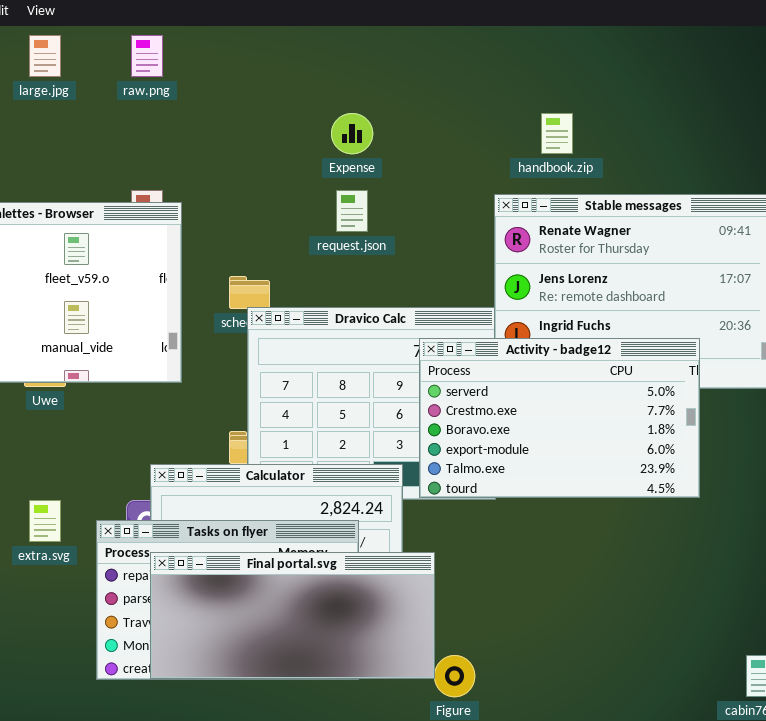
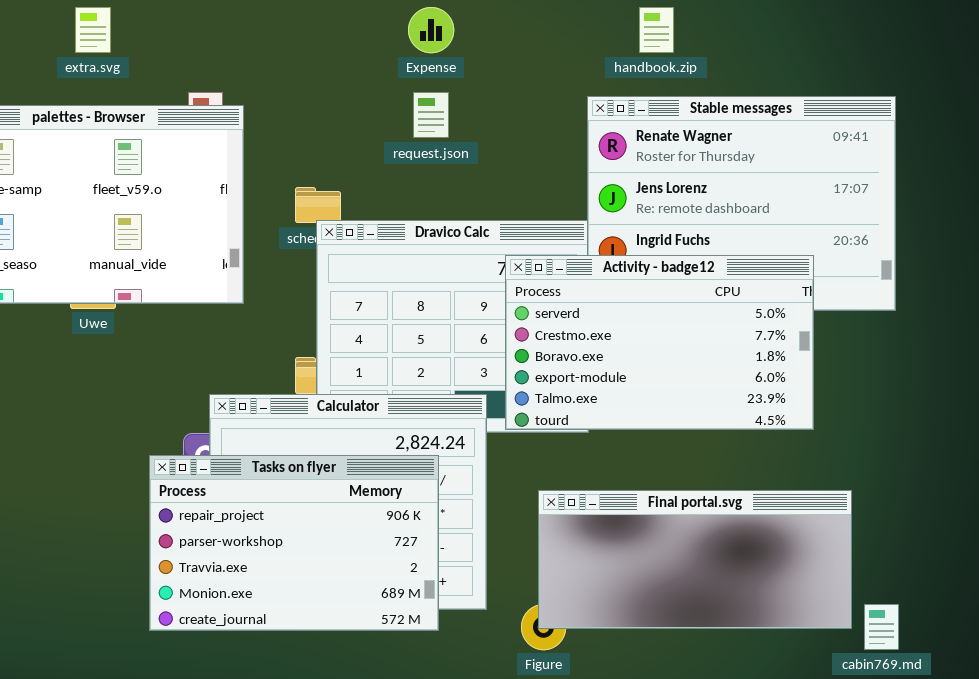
extra.svg: [29,500,61,542] -> [75,7,111,53], moved
Final portal.svg: [150,552,435,679] -> [538,490,852,629], moved

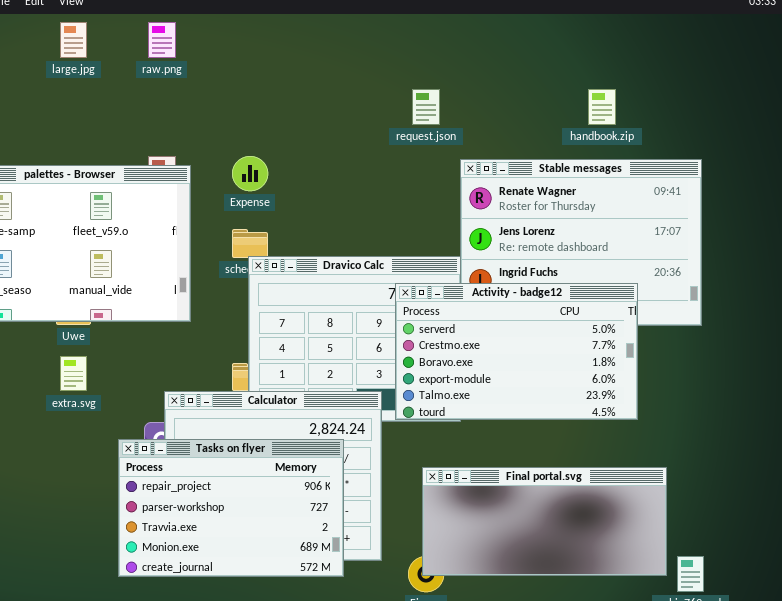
extra.svg: [75,7,111,53] -> [60,356,87,391], moved
Expense: [408,7,454,53] -> [232,156,268,191], moved
handbook.zip: [639,7,674,53] -> [588,89,616,125], moved
request.json: [413,92,449,138] -> [412,89,440,125], moved

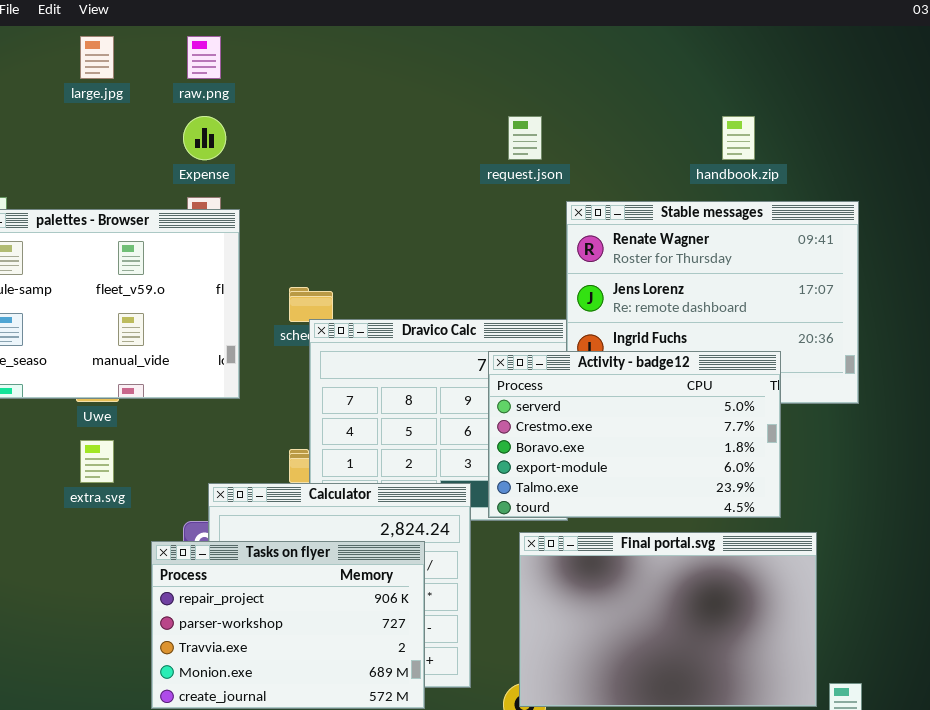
Expense: [232,156,268,191] -> [183,116,226,160], moved
Final portal.svg: [422,467,667,576] -> [519,532,817,707], resized

